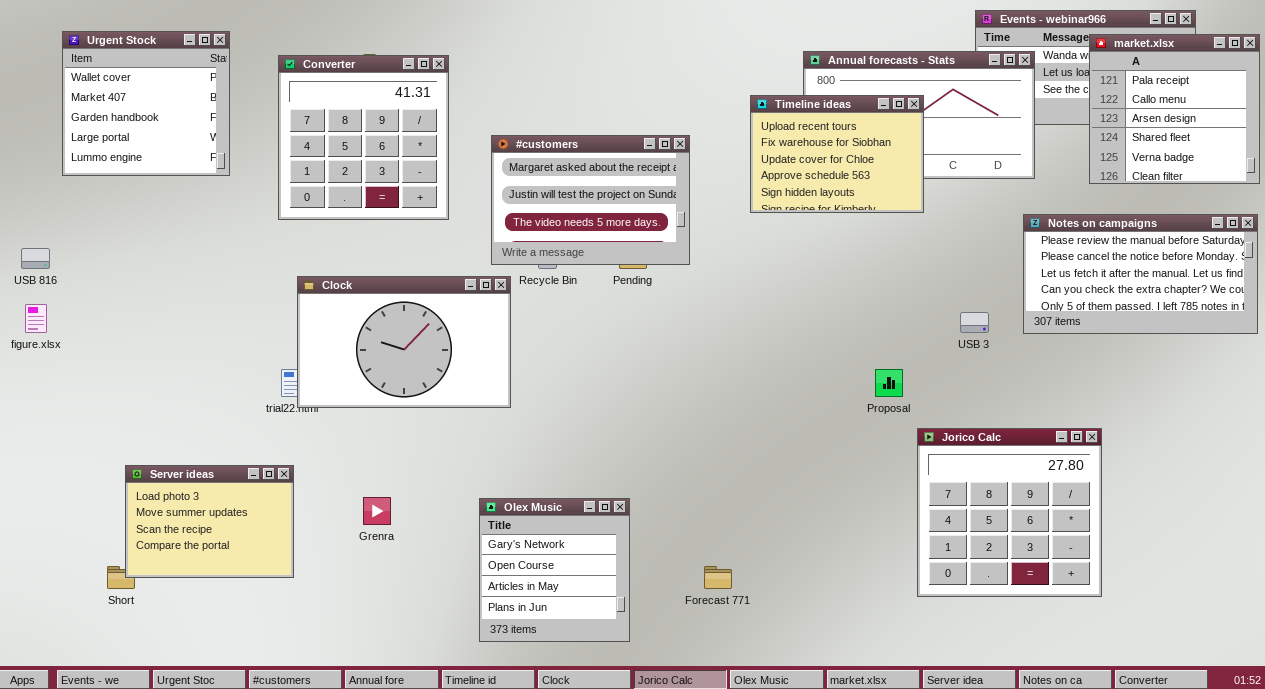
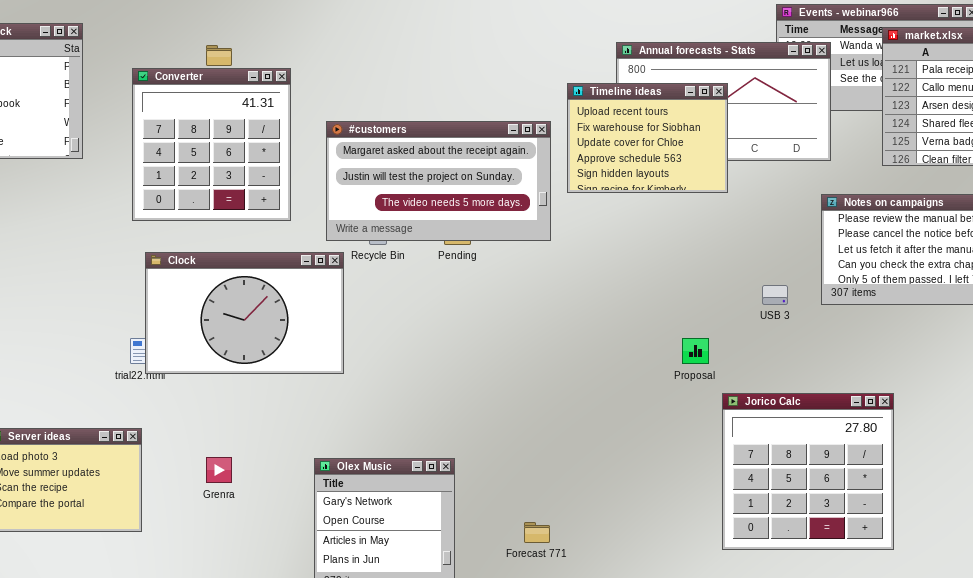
Converter: [278,55,449,220] -> [132,68,291,221], moved
#customers: [491,135,690,265] -> [326,121,551,241], resized

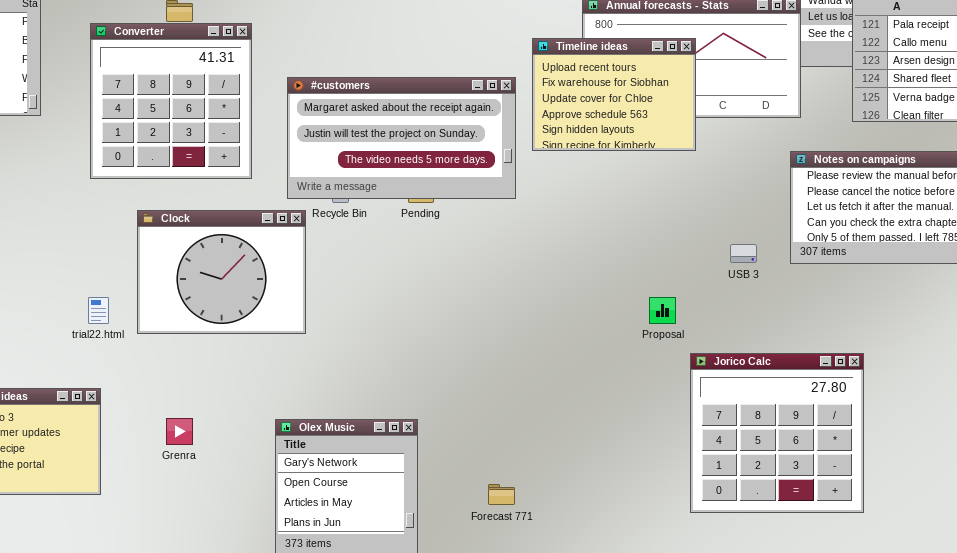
Clock: [145,252,344,374] -> [137,210,306,334], resized

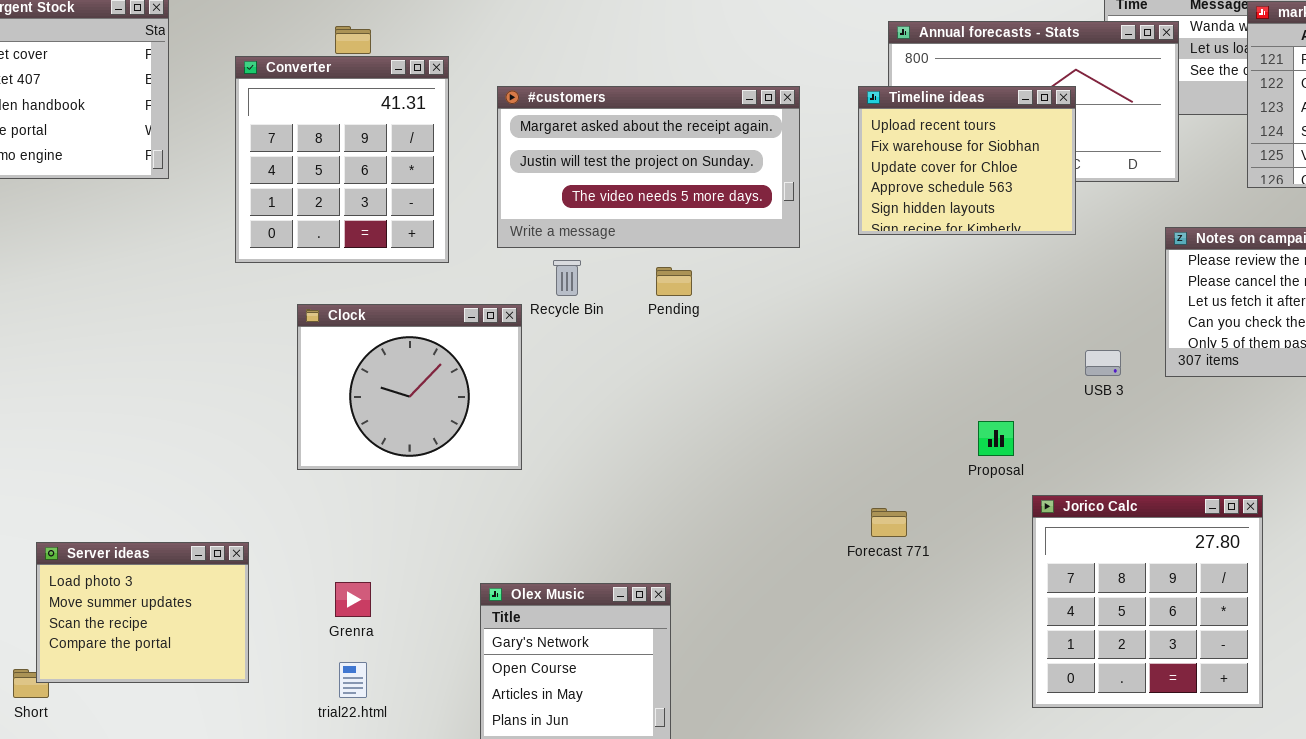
Timeline ideas: [532,38,696,151] -> [858,86,1076,235], moved
#customers: [287,77,516,199] -> [497,86,800,248], moved
trial22.html: [88,297,109,324] -> [339,662,367,698], moved
Forecast 771: [488,484,515,505] -> [871,508,907,537], moved

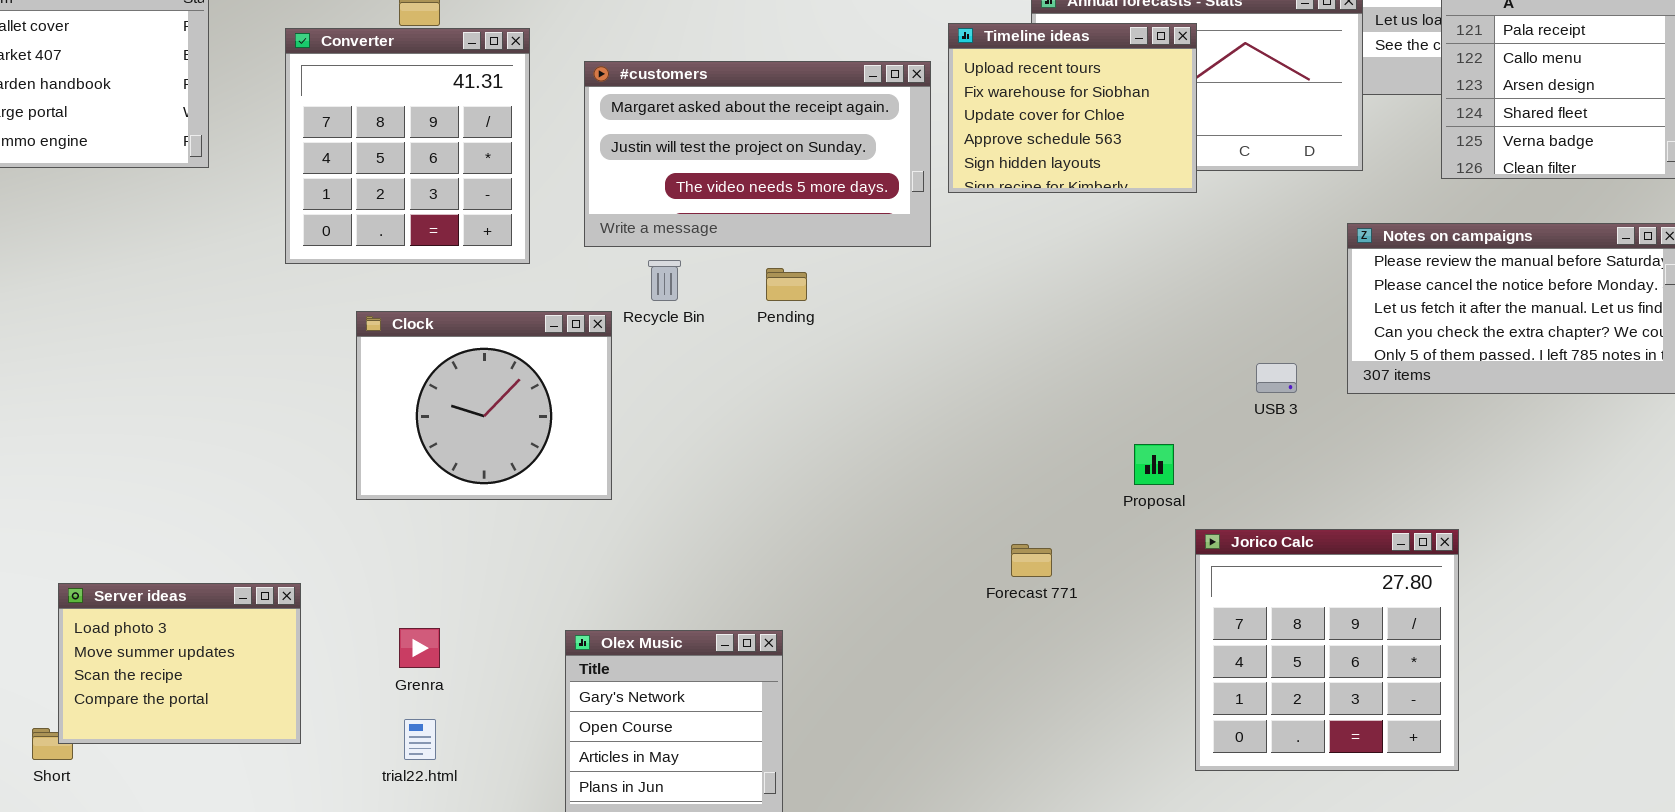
Timeline ideas: [858,86,1076,235] -> [948,23,1197,193], moved

